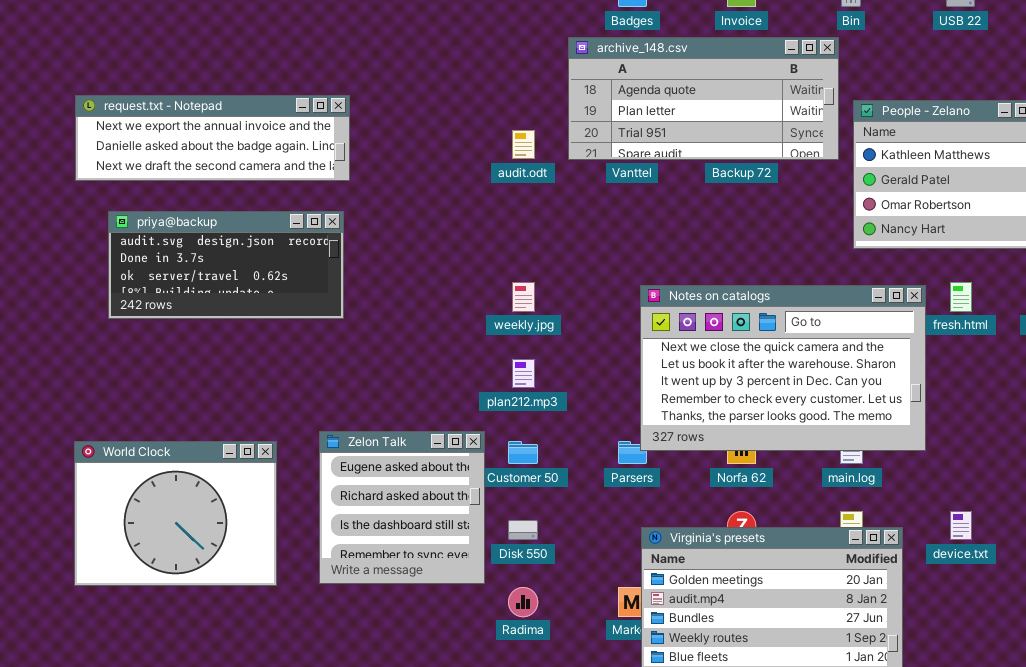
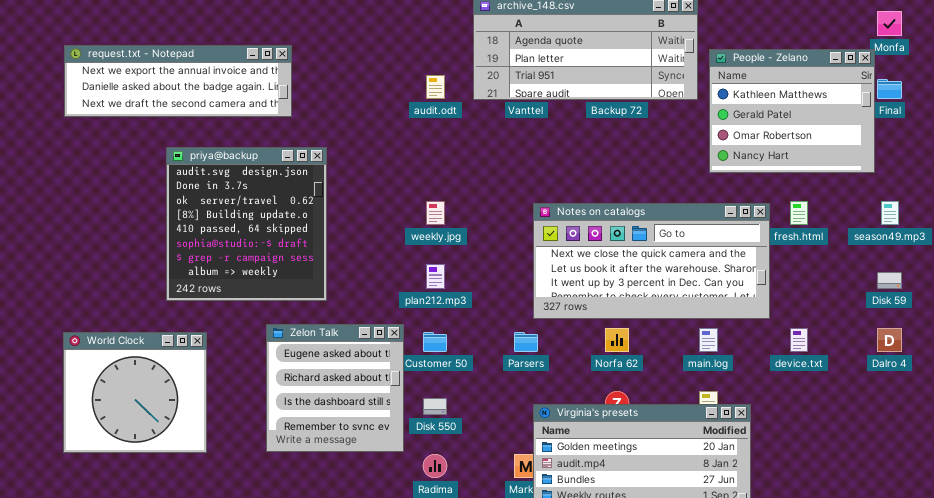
priya@backup: [108,211,344,319] -> [166,147,327,301], moved, resized
Notes on catalogs: [640,285,926,451] -> [533,203,770,319], resized
World Clock: [74,441,277,586] -> [63,332,207,453], resized
device.txt: [950,511,972,540] -> [790,328,808,352], moved

